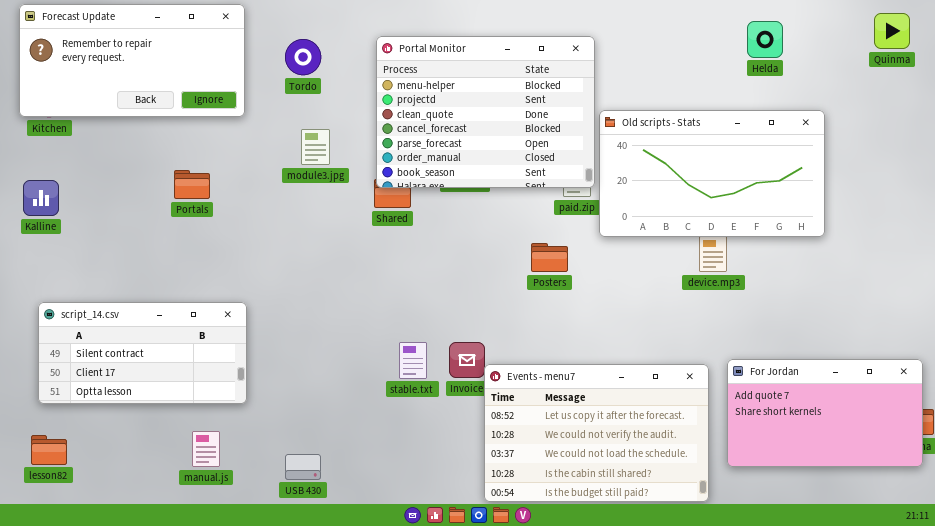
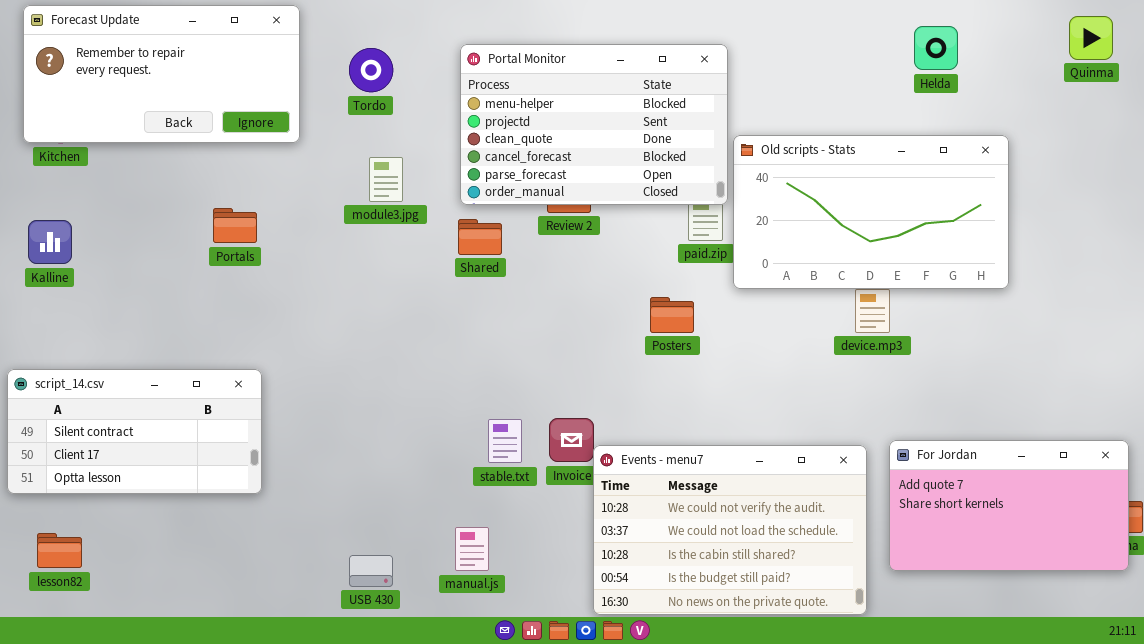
Portal Monitor: [376,36,595,188] -> [460,44,728,205], resized
script_14.csv: [38,302,247,404] -> [7,369,262,494], moved
Events - menu7: [484,364,709,502] -> [593,445,867,615], scrolled down 1 row
manual.js: [192,431,220,467] -> [455,527,489,571], moved

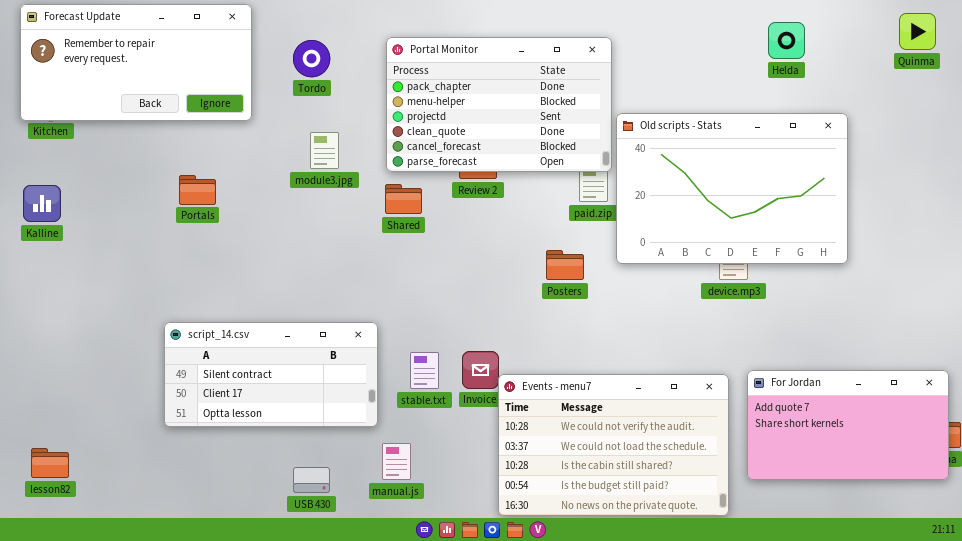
Portal Monitor: [460,44,728,205] -> [386,37,612,172], scrolled up 1 row
Old scripts - Stats: [733,135,1009,289] -> [616,113,848,264], resized
script_14.csv: [7,369,262,494] -> [164,322,378,427], moved

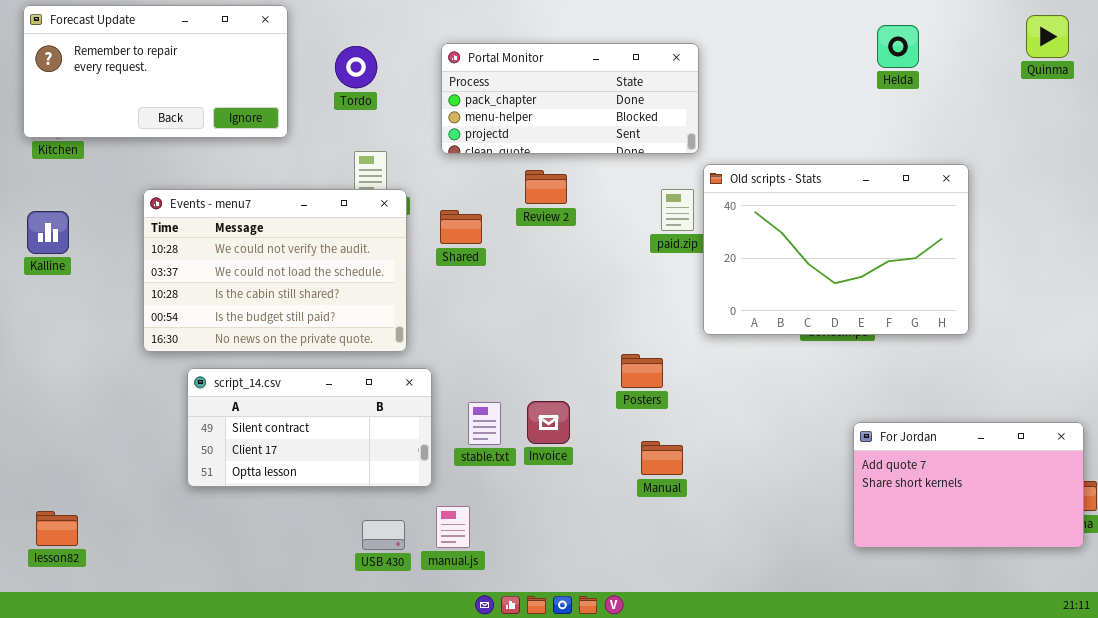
Portal Monitor: [386,37,612,172] -> [441,43,699,154], resized
Old scripts - Stats: [616,113,848,264] -> [703,164,969,335], moved
Posters: [546,250,584,280] -> [621,354,663,388], moved
Events - menu7: [498,374,729,516] -> [143,189,407,352], moved
USB 430: [293,467,330,493] -> [362,520,405,550], moved

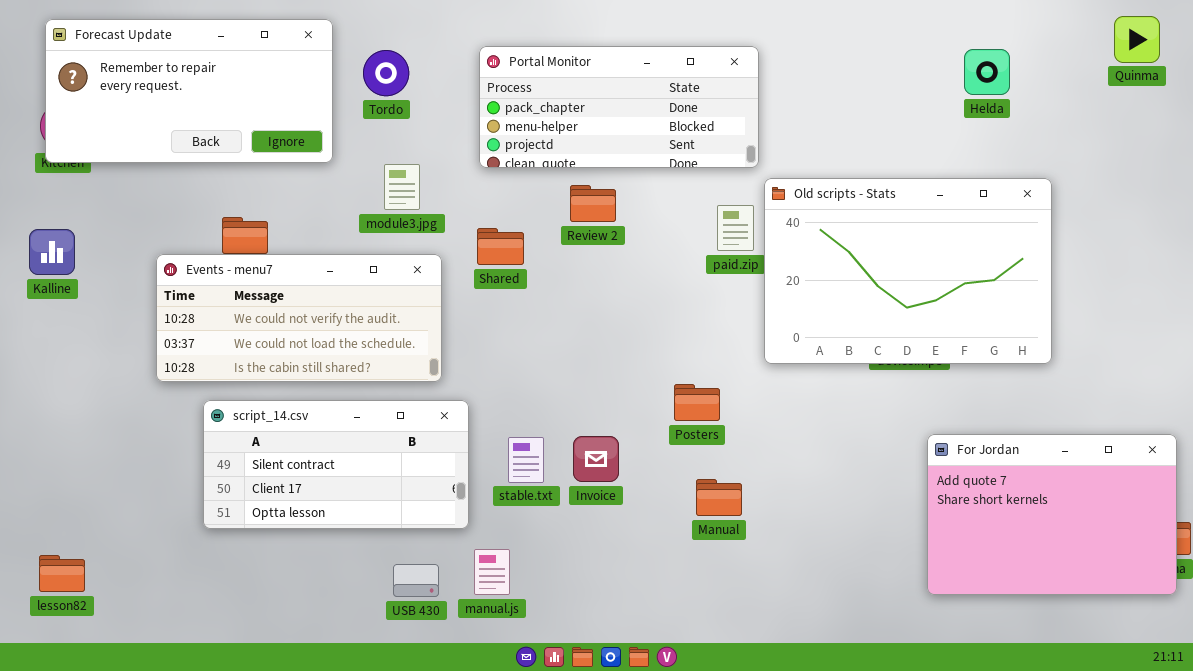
Forecast Update: [23,5,288,138] -> [45,19,333,163], moved
Helda: [877,25,919,68] -> [964,49,1010,95], moved
Events - menu7: [143,189,407,352] -> [156,254,442,382], resized
For Jordan: [853,422,1084,548] -> [927,434,1177,595], resized

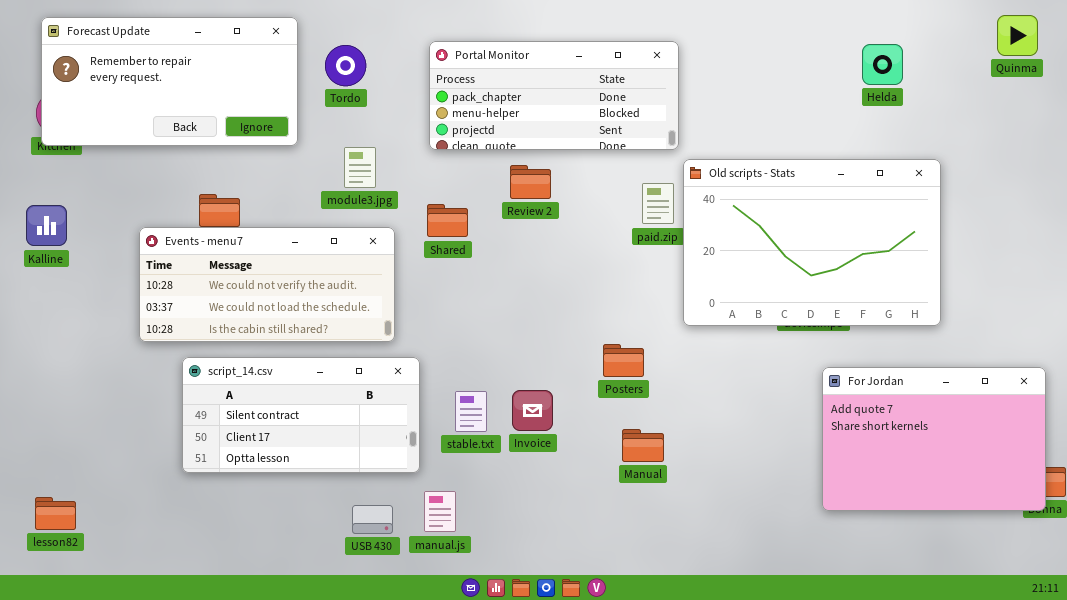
For Jordan: [927,434,1177,595] -> [822,367,1046,511], moved

